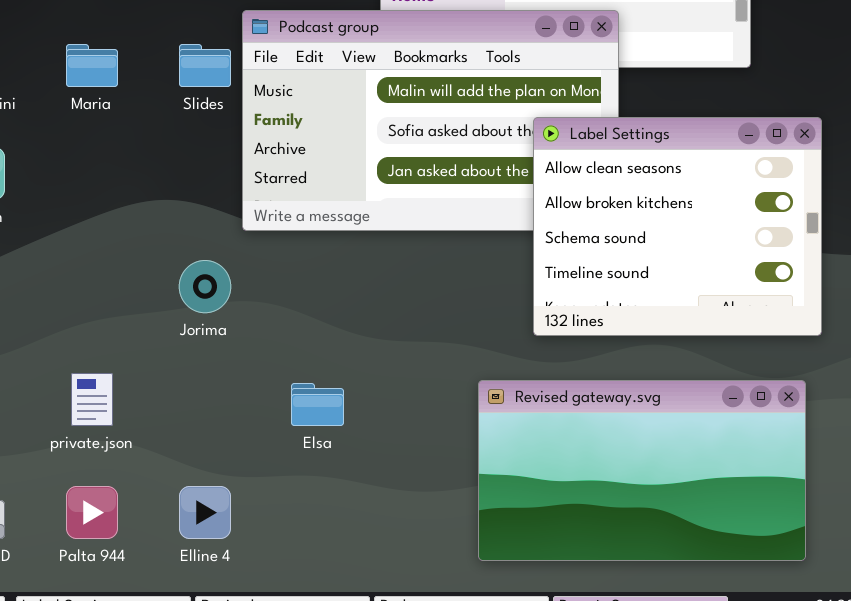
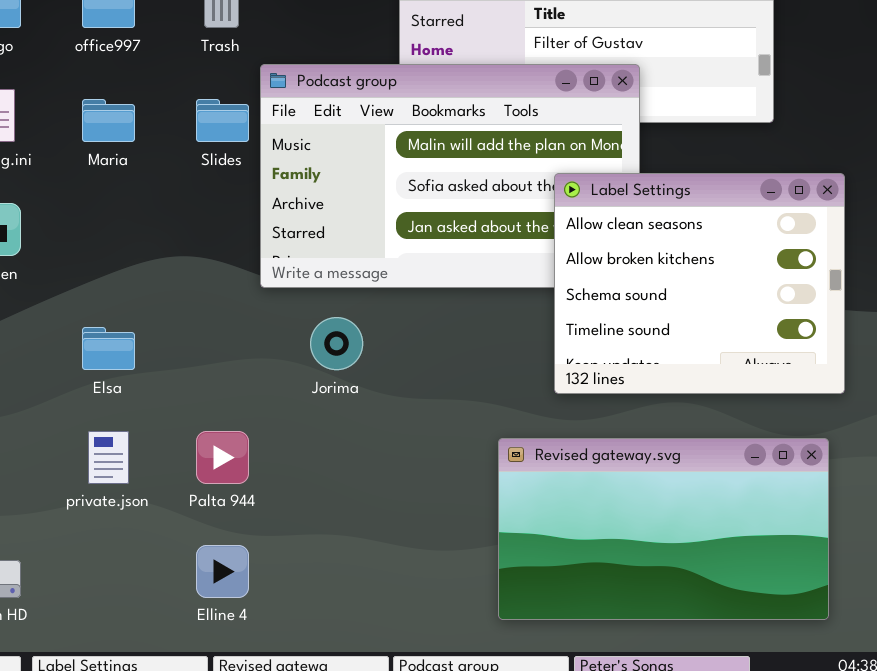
Jorima: [179,260,231,313] -> [310,317,363,370], moved
Elsa: [291,383,344,426] -> [82,327,135,370], moved
Palta 944: [66,486,118,539] -> [196,431,249,484], moved

